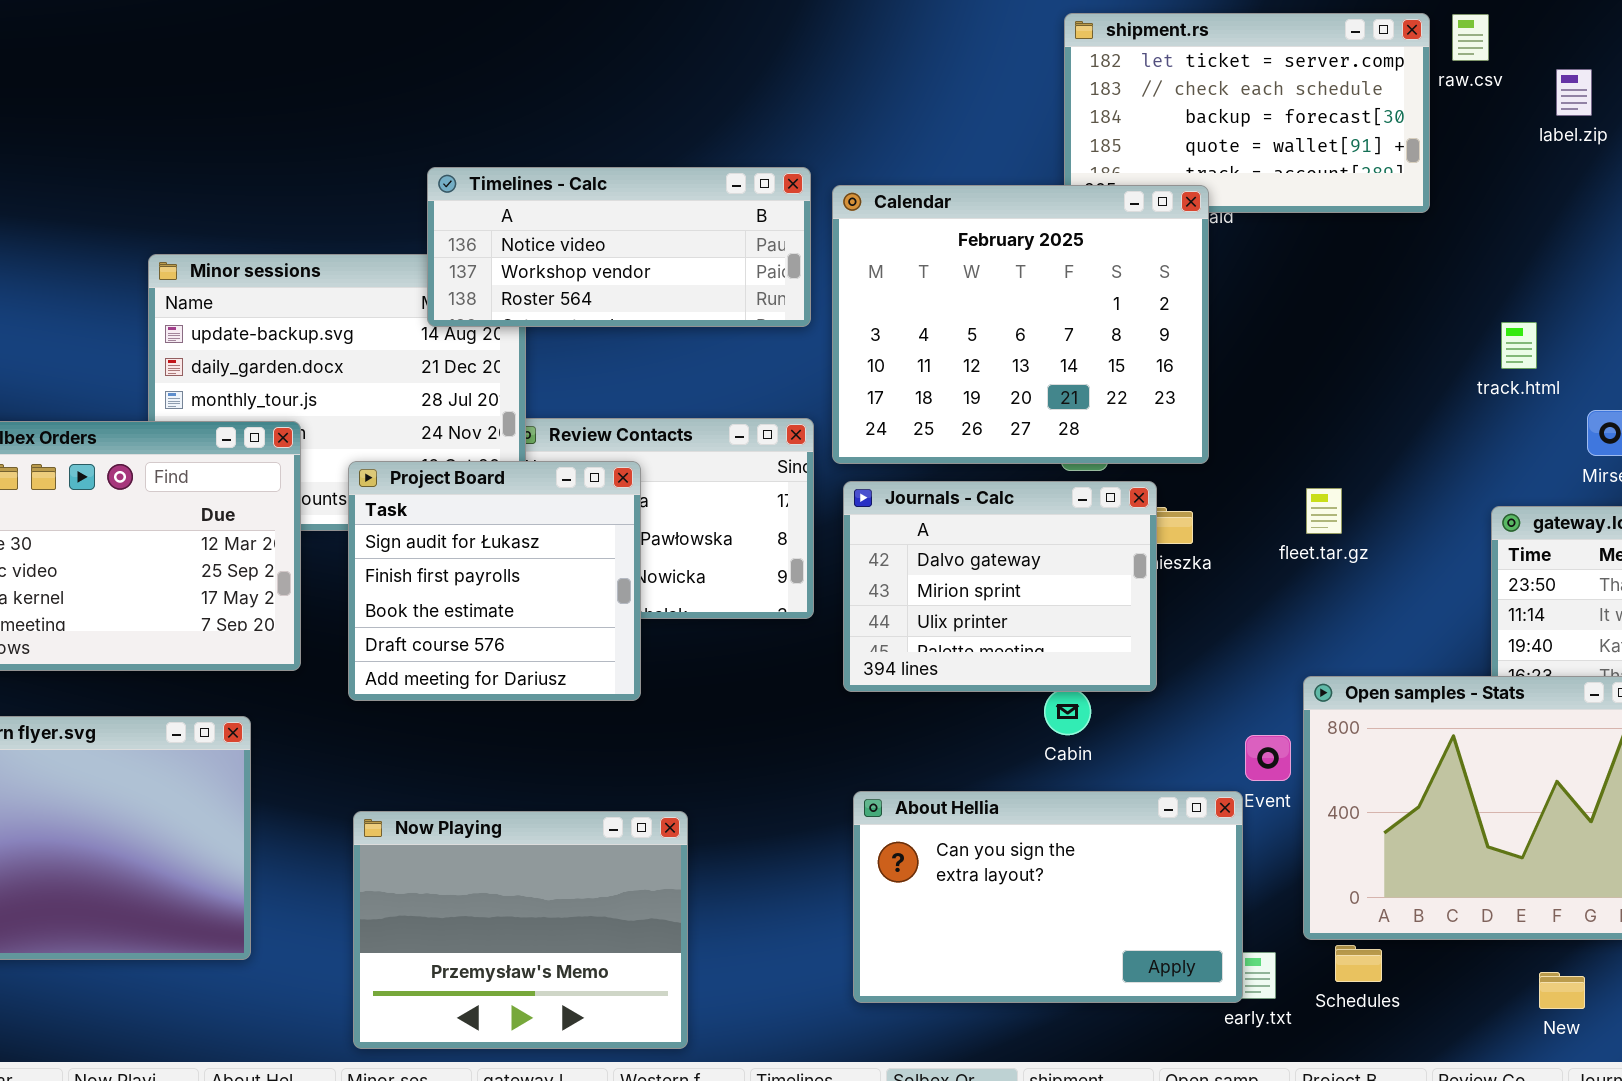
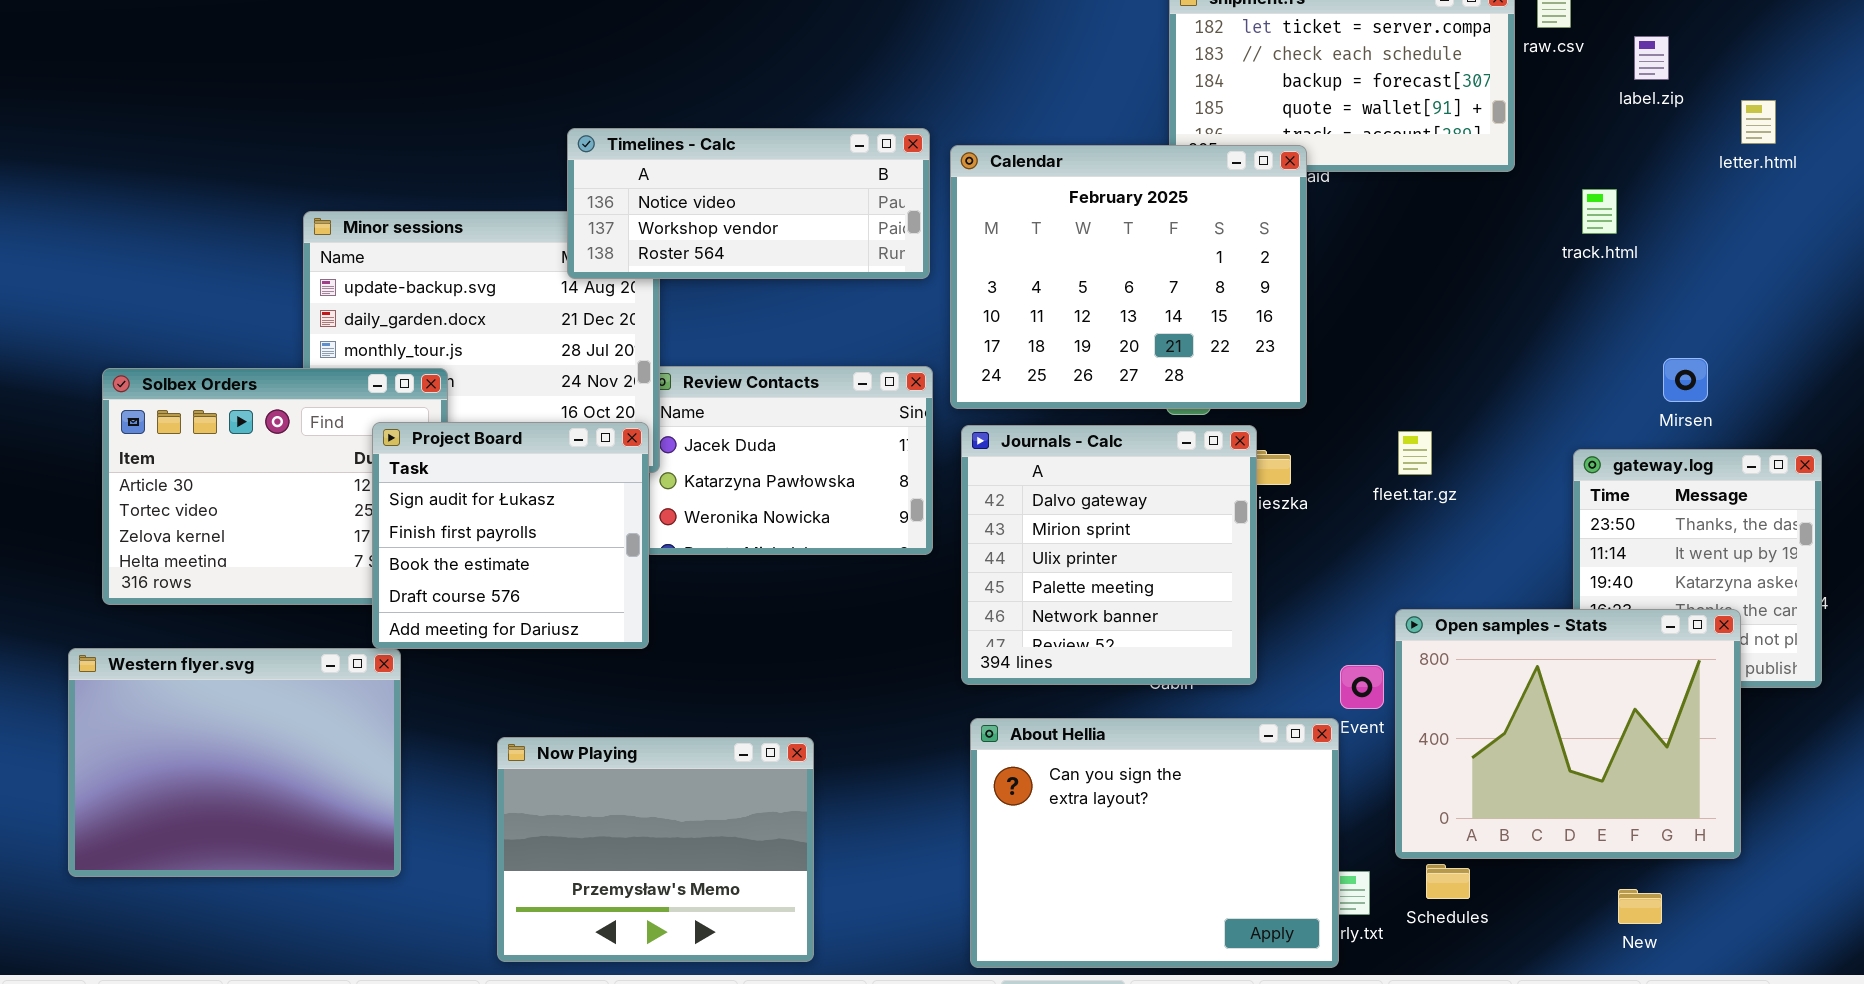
track.html: [1501,322,1537,369] -> [1582,189,1617,234], moved
Project Board: [348,461,641,701] -> [372,422,649,649], moved
Journals - Calc: [843,481,1157,692] -> [961,425,1257,685], resized
About Hellia: [853,791,1243,1003] -> [970,718,1339,968], resized

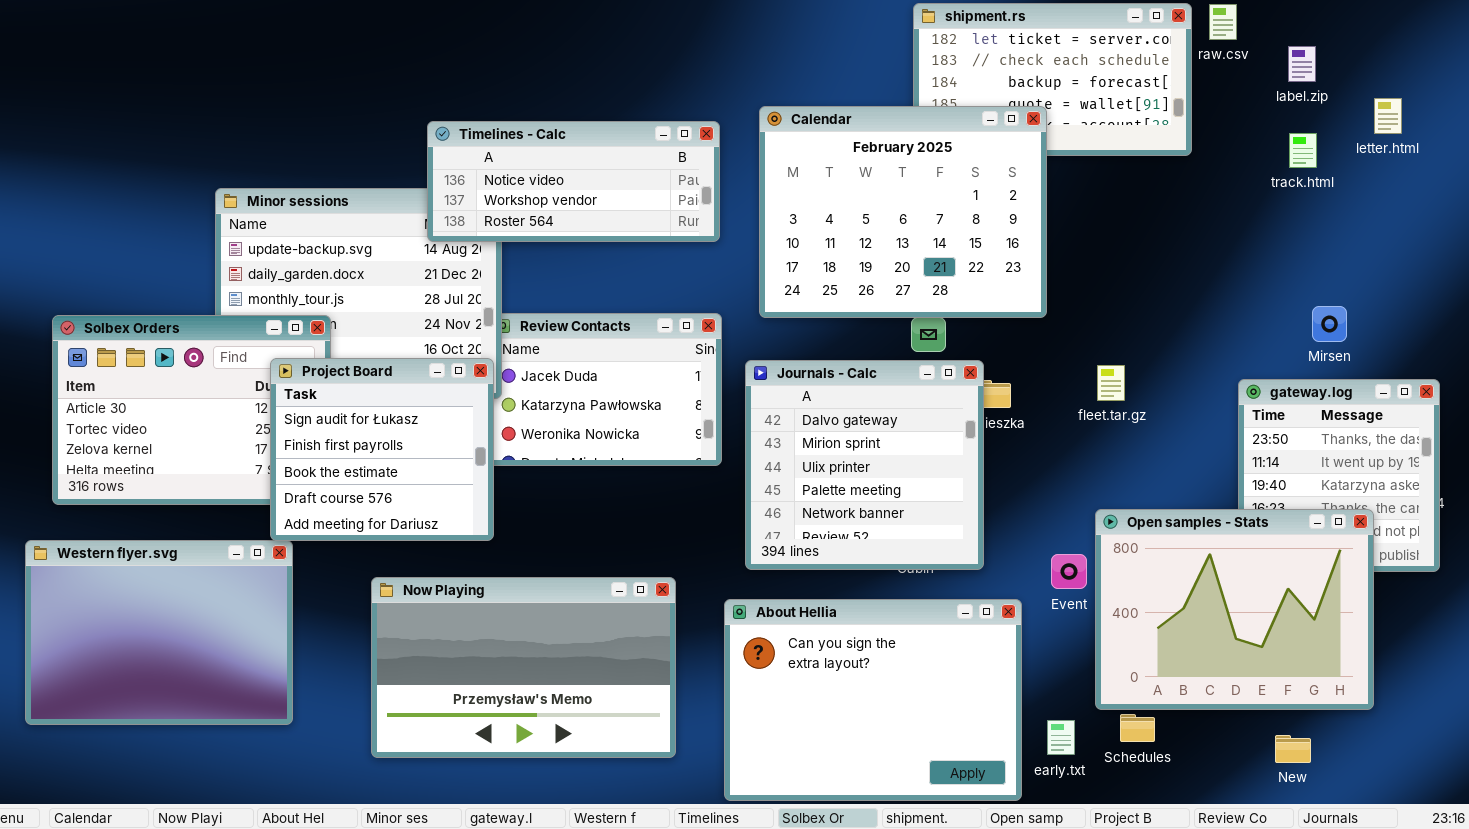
Calendar: [950,145,1307,409] -> [759,106,1047,318], moved
track.html: [1582,189,1617,234] -> [1289,133,1317,168], moved
About Hellia: [970,718,1339,968] -> [724,599,1022,801], moved
Now Playing: [497,737,814,962] -> [371,577,676,758], moved, resized

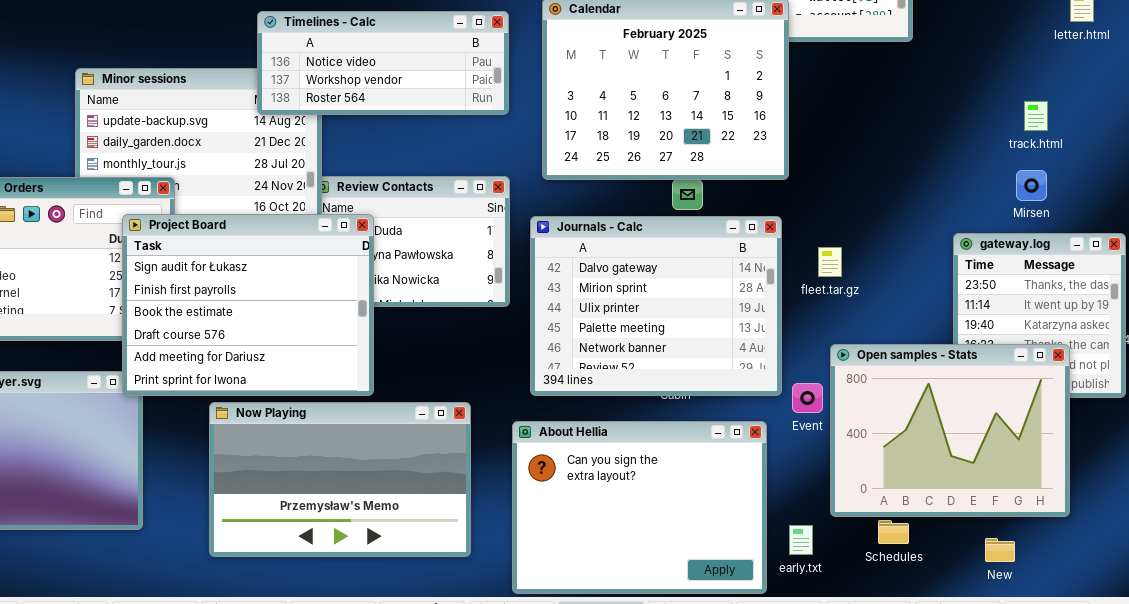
track.html: [1289,133,1317,168] -> [1024,101,1048,131], moved
Project Board: [270,358,494,541] -> [122,214,374,396], resized
Journals - Calc: [745,360,984,570] -> [530,216,782,396], resized
fleet.tar.gz: [1097,365,1125,401] -> [818,247,842,277], moved
Schedules: [1120,714,1155,742] -> [878,520,909,544], moved

